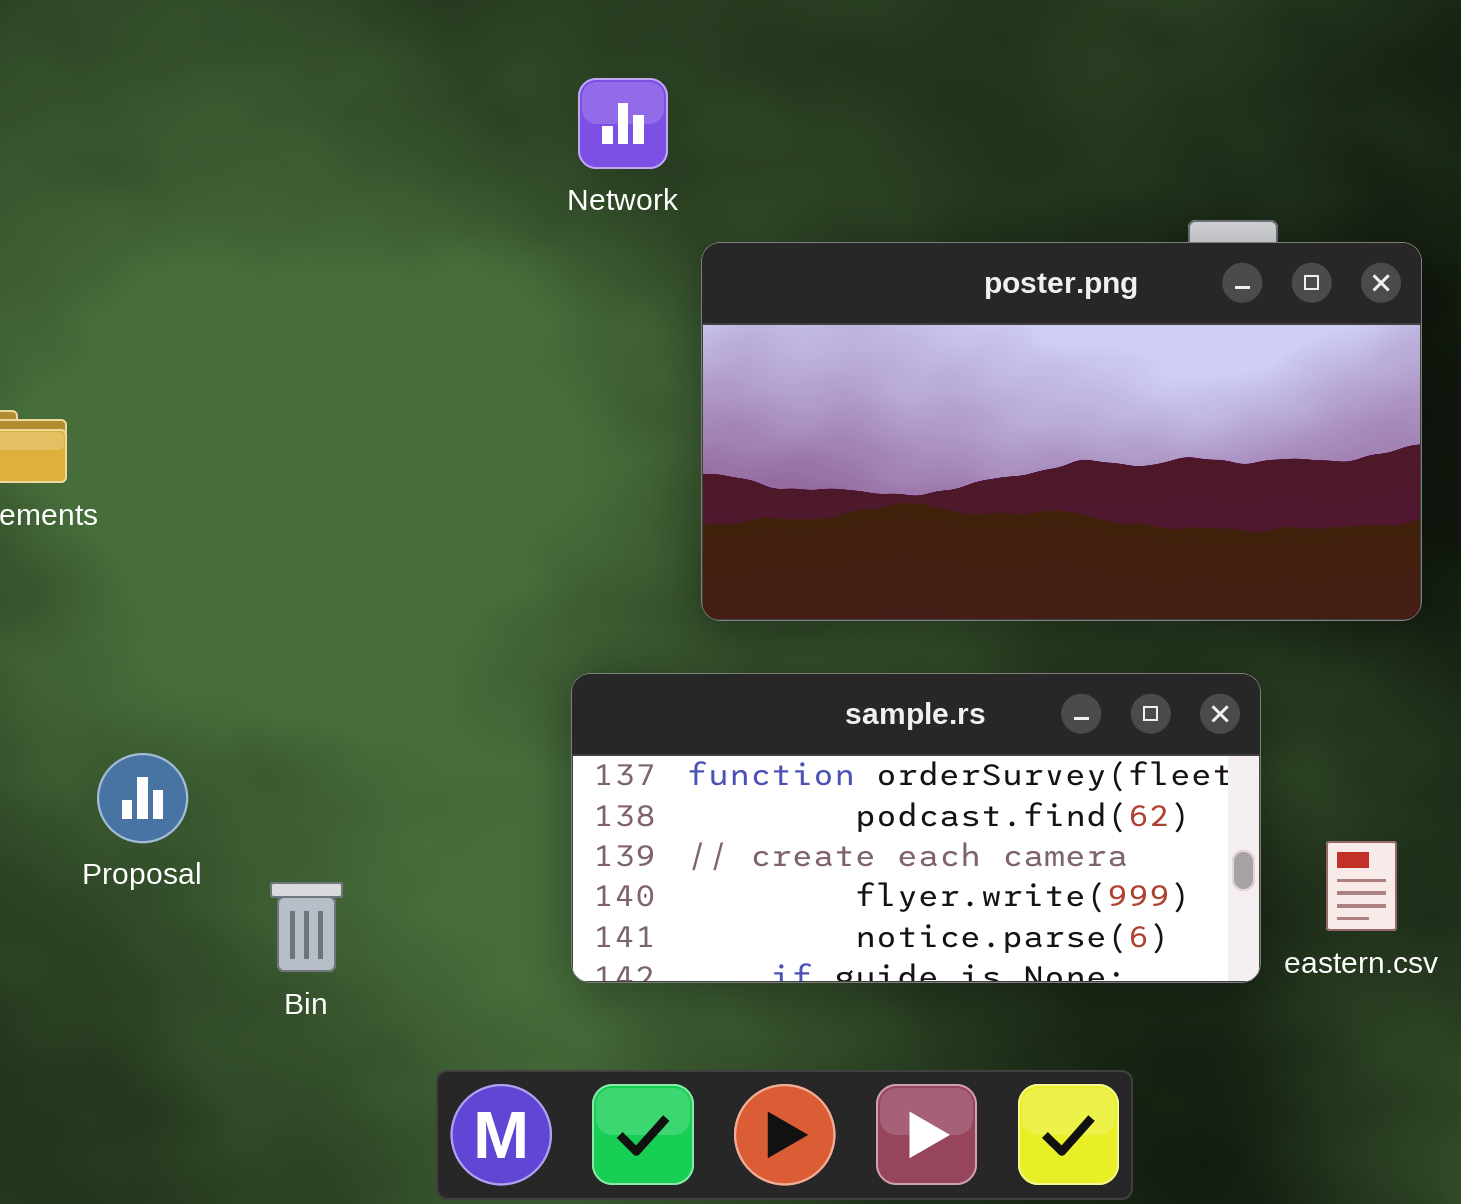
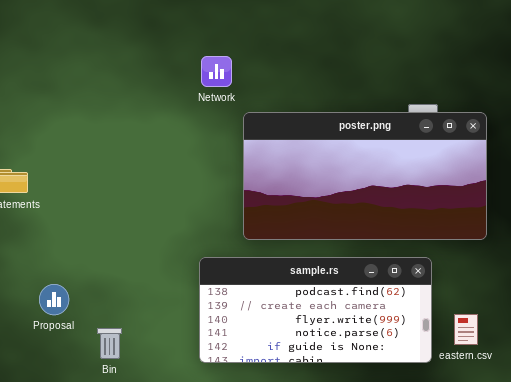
sample.rs: [571,673,1261,983] -> [199,257,432,363], scrolled down 1 row

